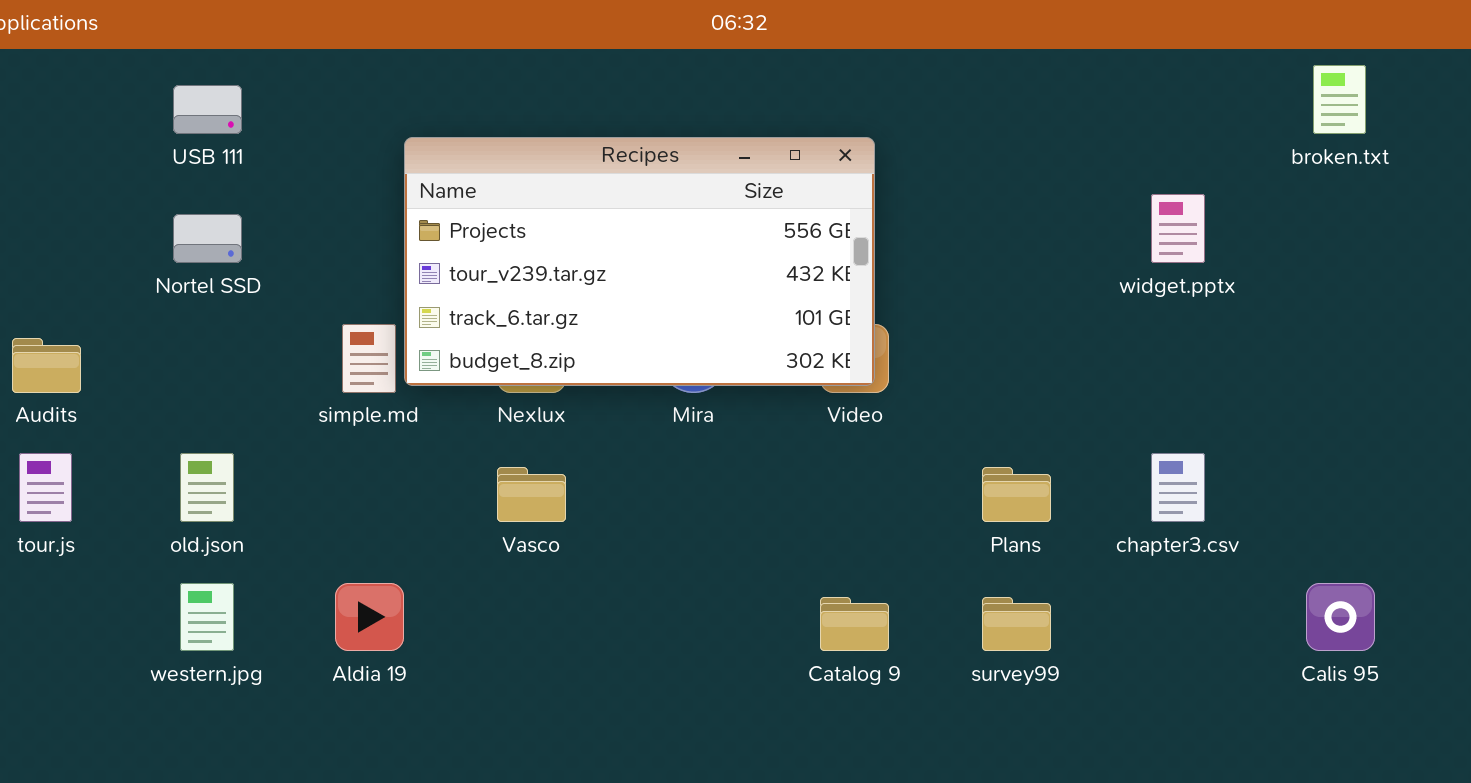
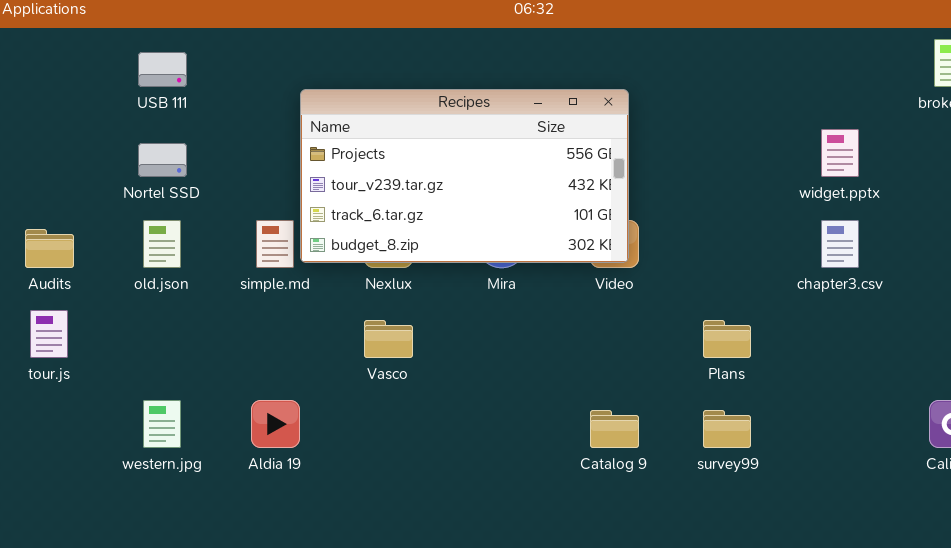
old.json: [180,453,234,522] -> [143,220,181,268], moved
chapter3.csv: [1151,453,1205,522] -> [821,220,859,268], moved

